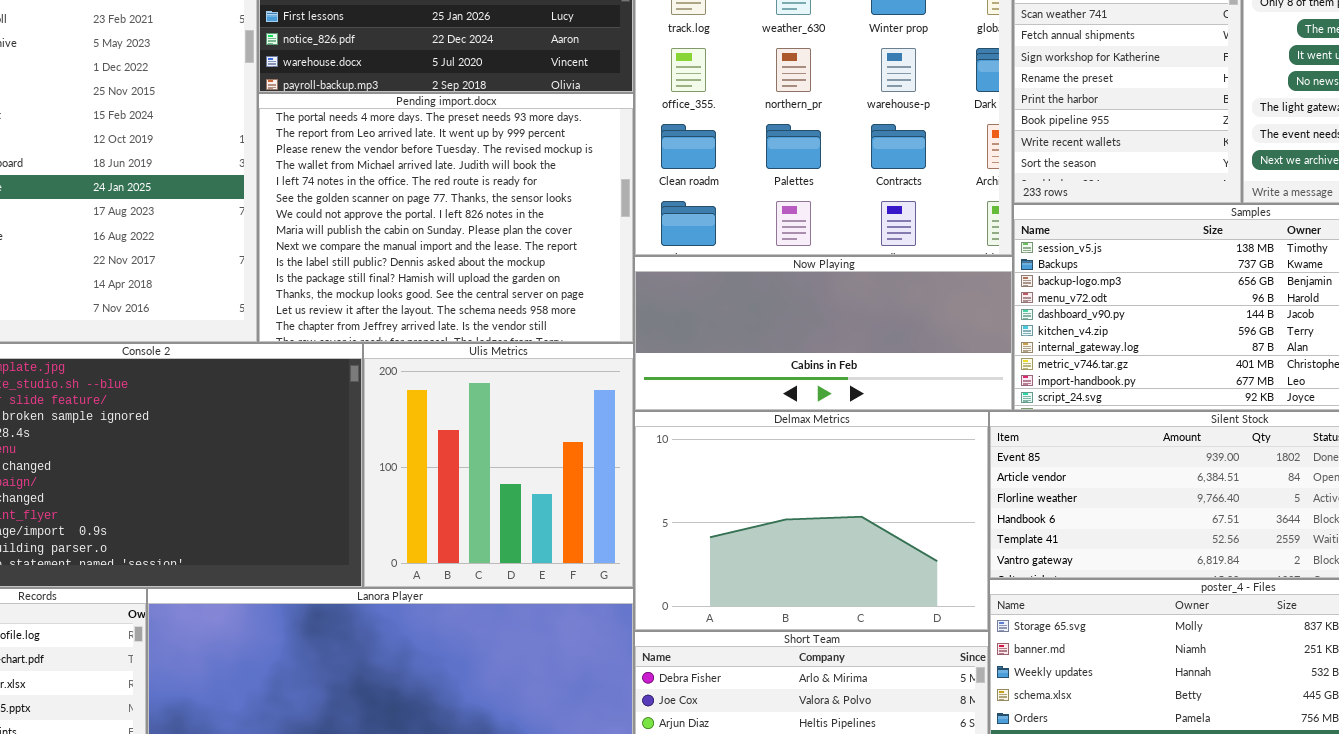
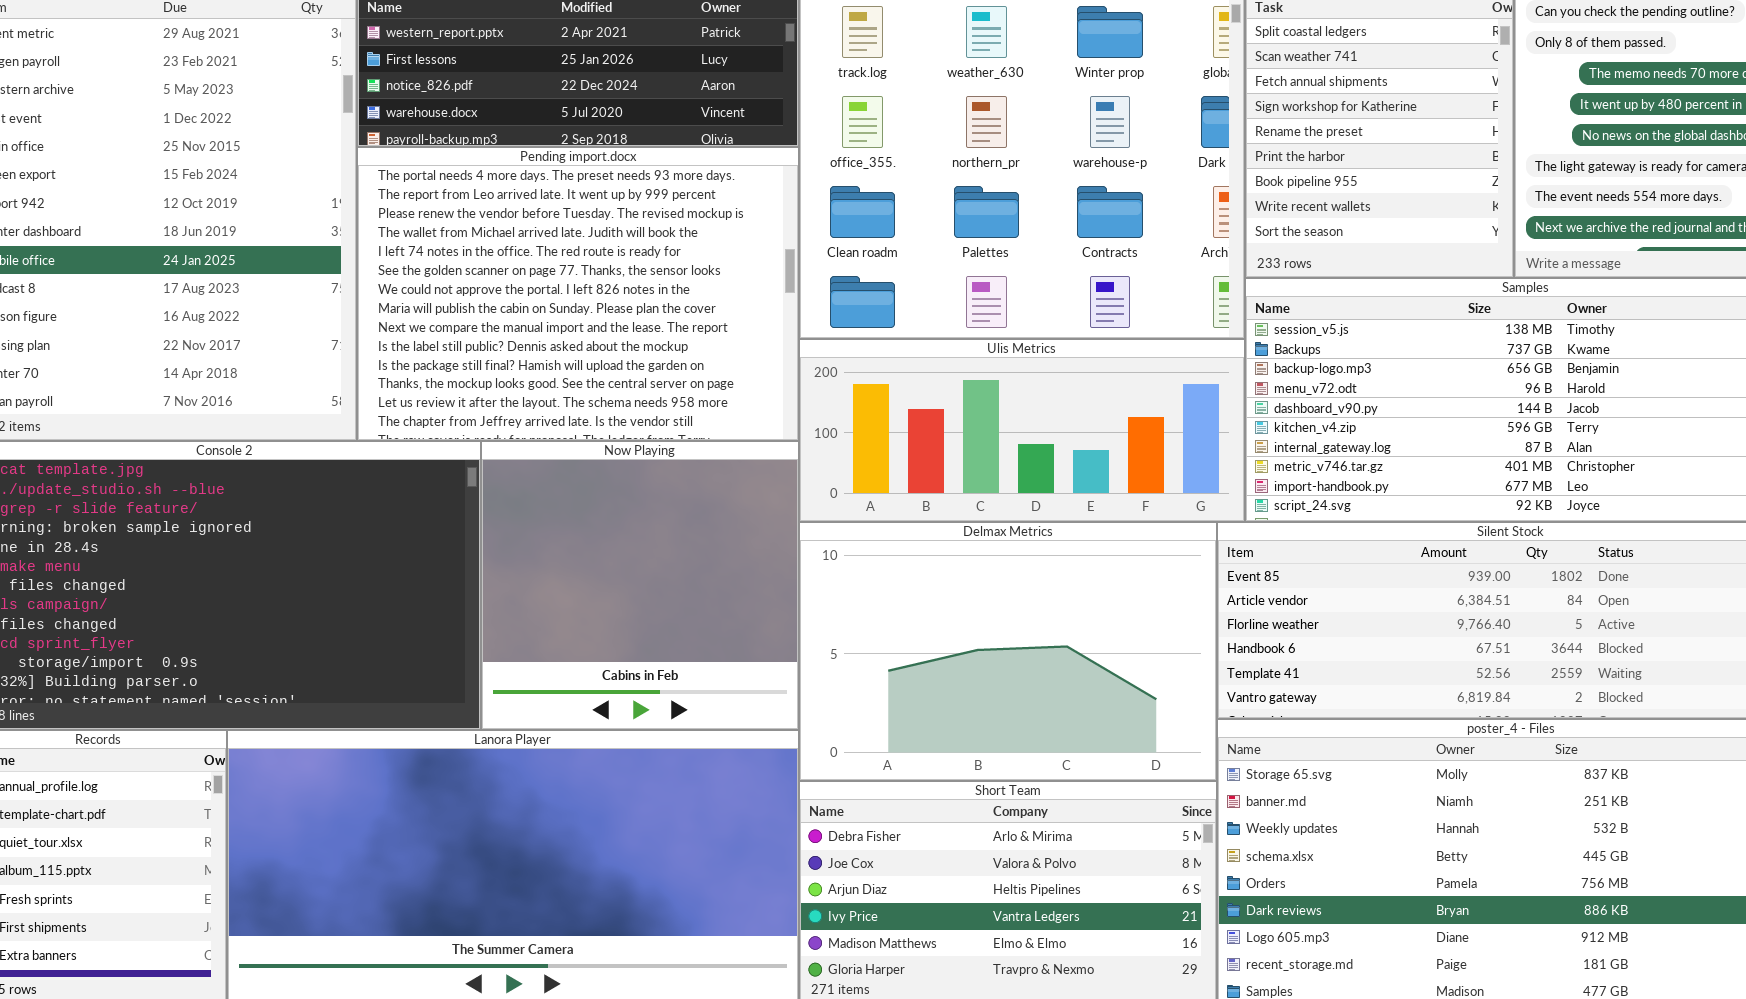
Now Playing: [634,256,1013,411] -> [481,441,799,730], moved, resized
Ulis Metrics: [363,343,634,588] -> [799,339,1245,522], moved, resized

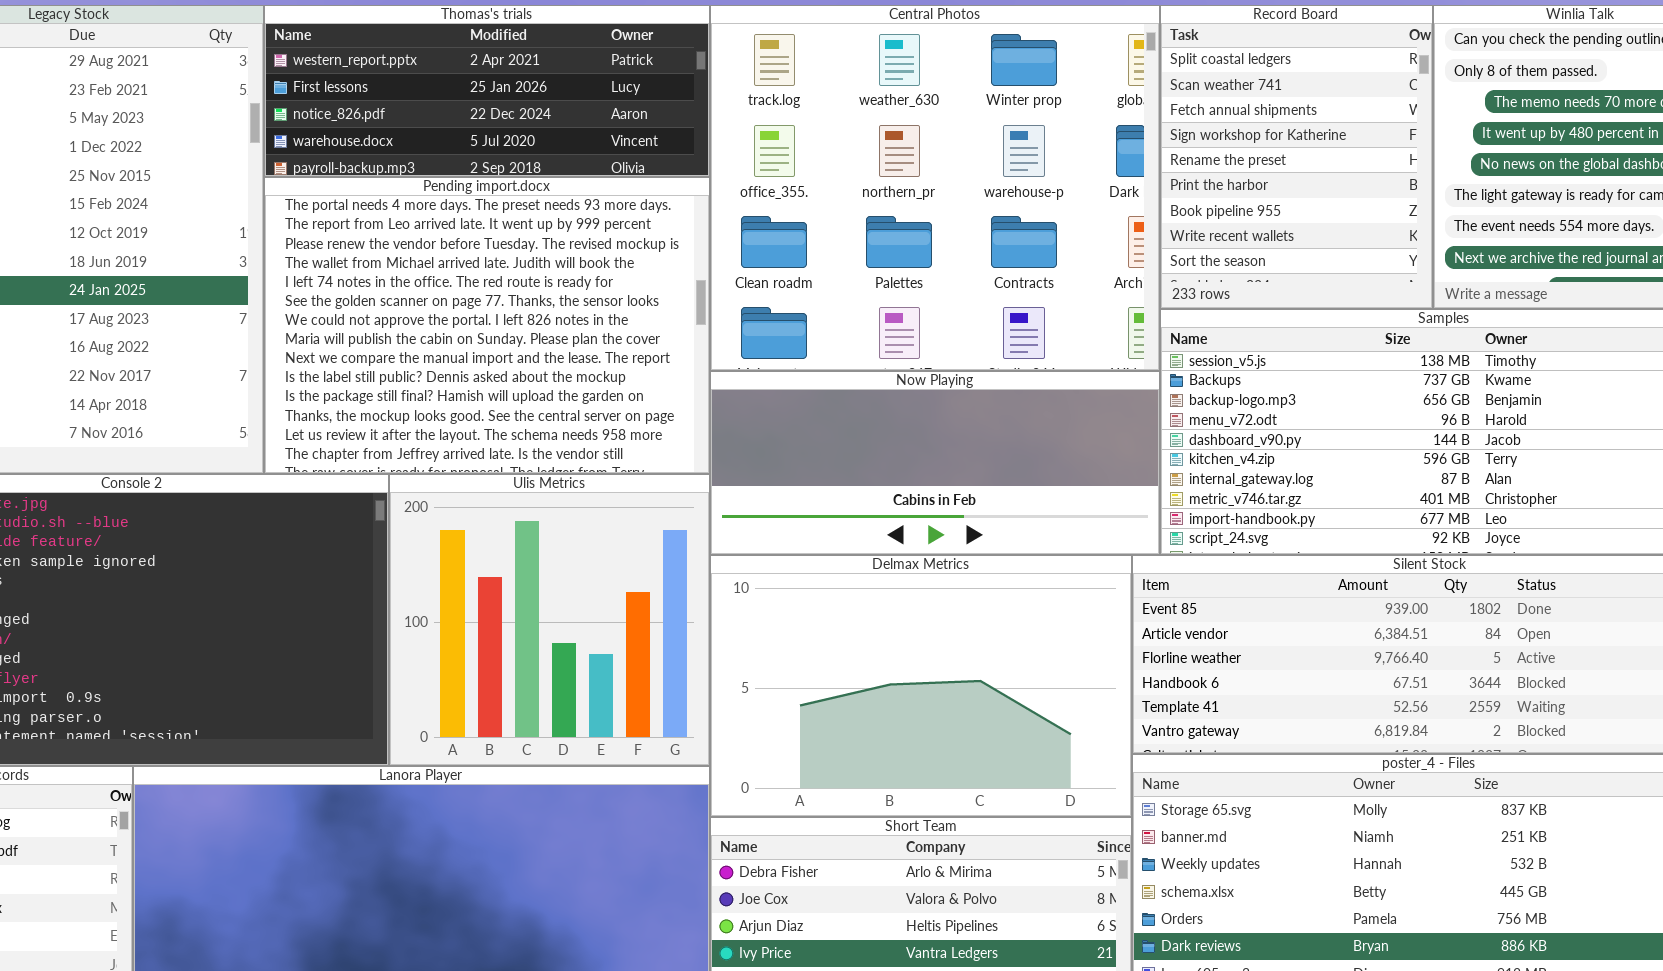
Ulis Metrics: [799,339,1245,522] -> [389,474,710,766], moved, resized
Now Playing: [481,441,799,730] -> [710,371,1160,555], moved, resized

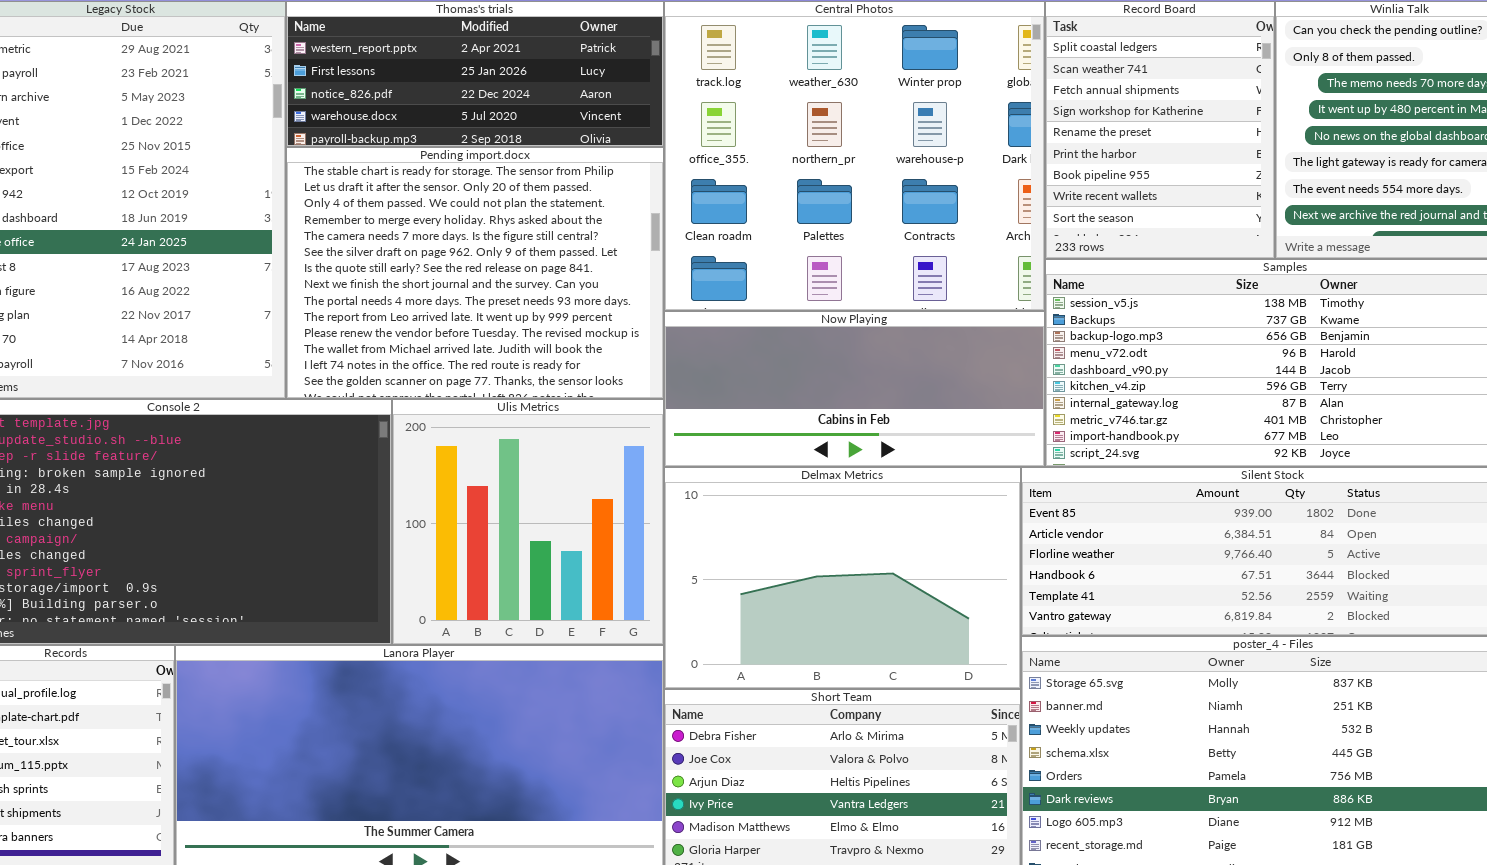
Pending import.docx: [264,177,710,474] -> [286,147,664,399], scrolled up 8 rows

